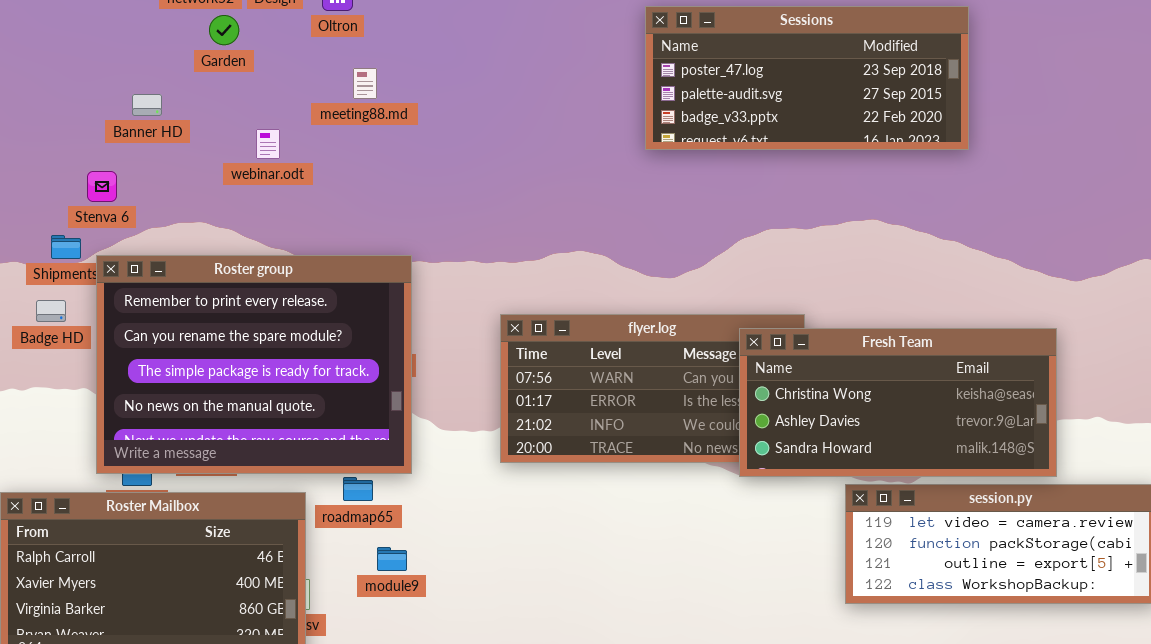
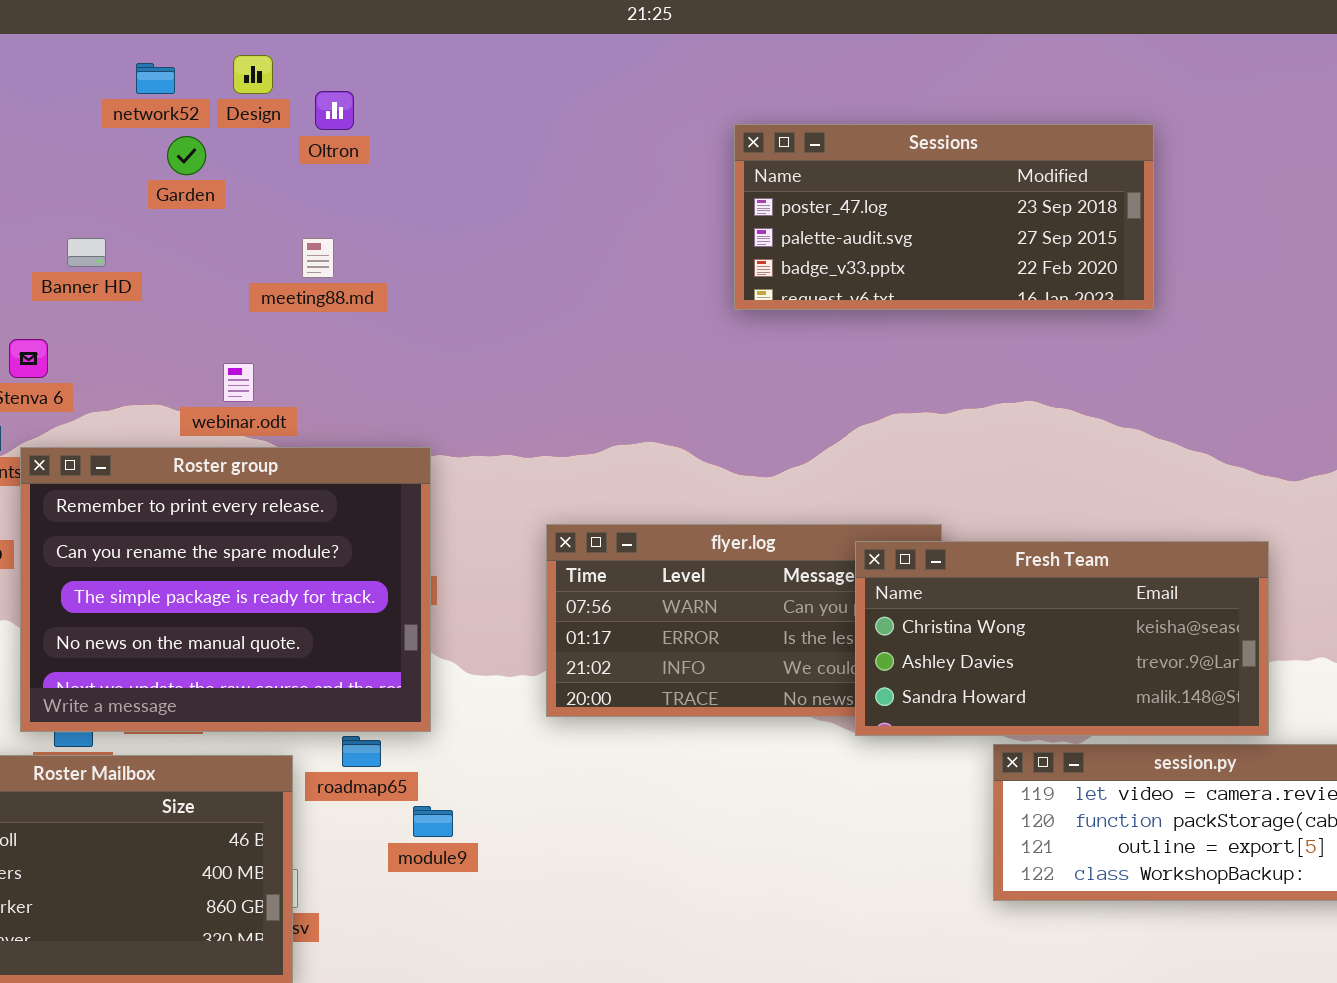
meeting88.md: [353,68,377,99] -> [302,238,334,278], moved
webinar.odt: [256,129,280,159] -> [223,363,254,402], moved
module9: [377,547,407,571] -> [413,806,453,837], moved

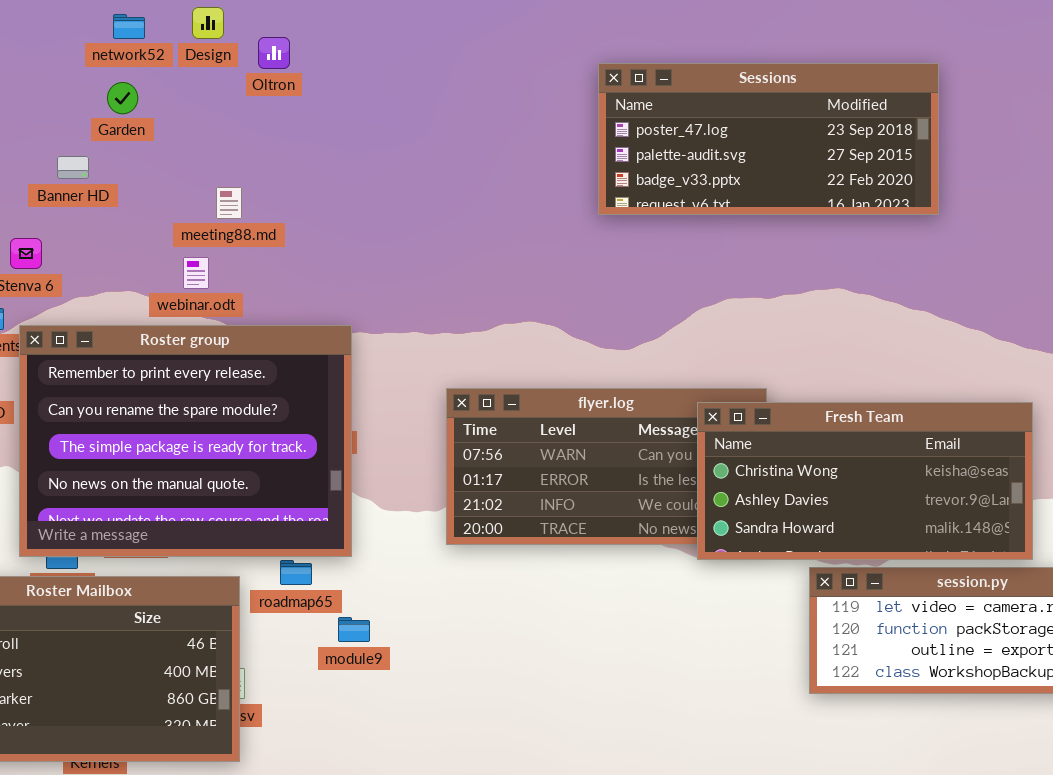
Garden: [167,136,206,175] -> [107,82,138,114], moved
meeting88.md: [302,238,334,278] -> [216,187,242,219], moved

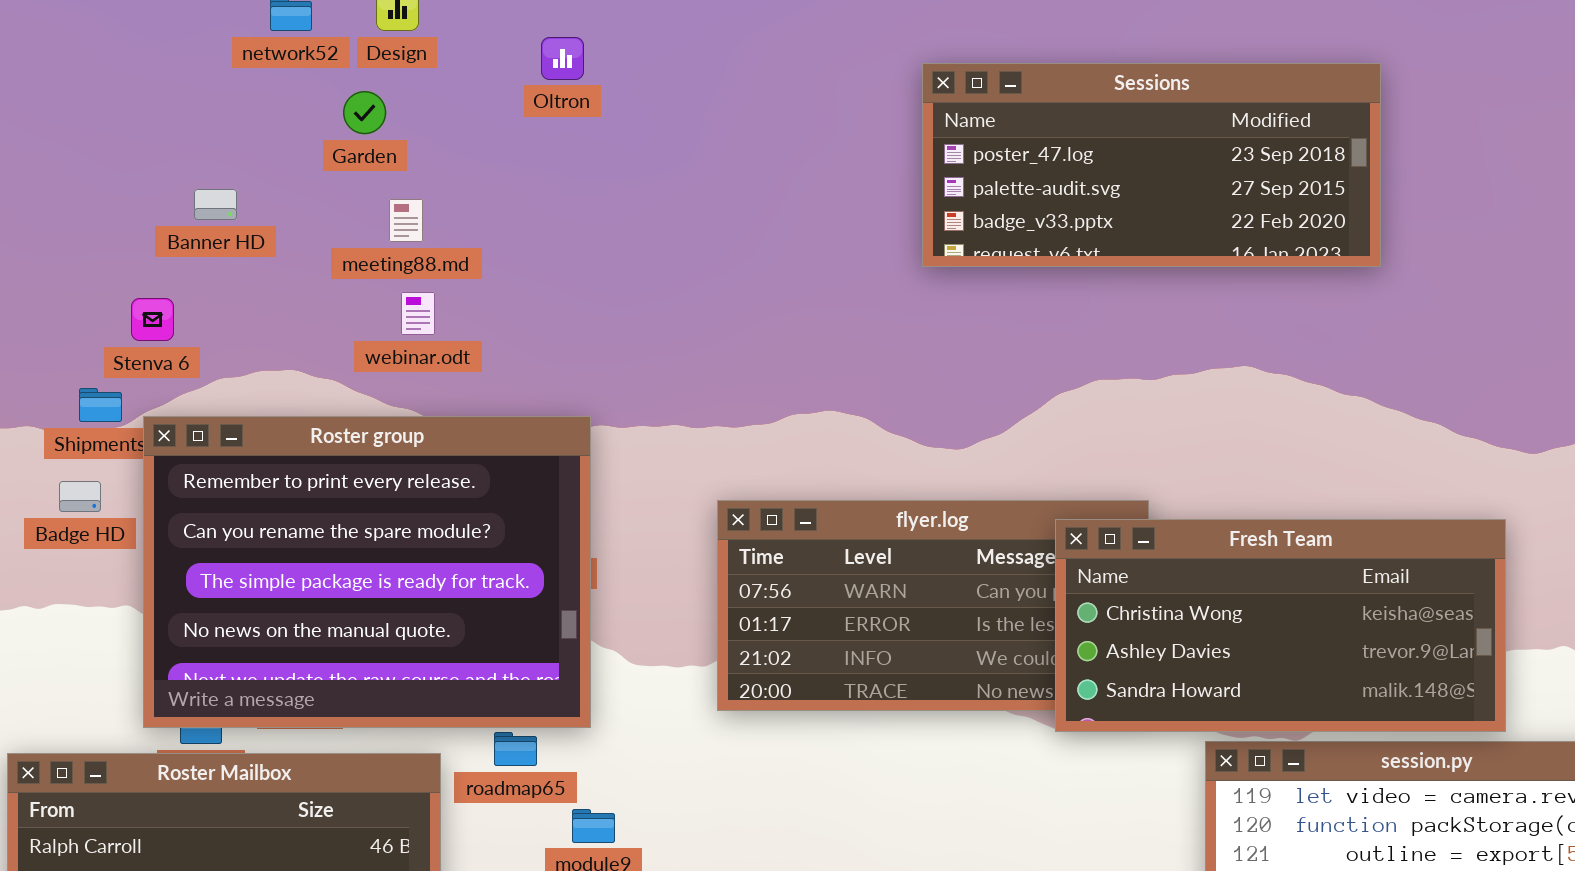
Oltron: [258,37,290,69] -> [541,37,584,80], moved
Garden: [107,82,138,114] -> [343,91,386,134], moved
meeting88.md: [216,187,242,219] -> [389,199,423,242], moved
webinar.odt: [183,257,209,289] -> [401,292,435,335], moved

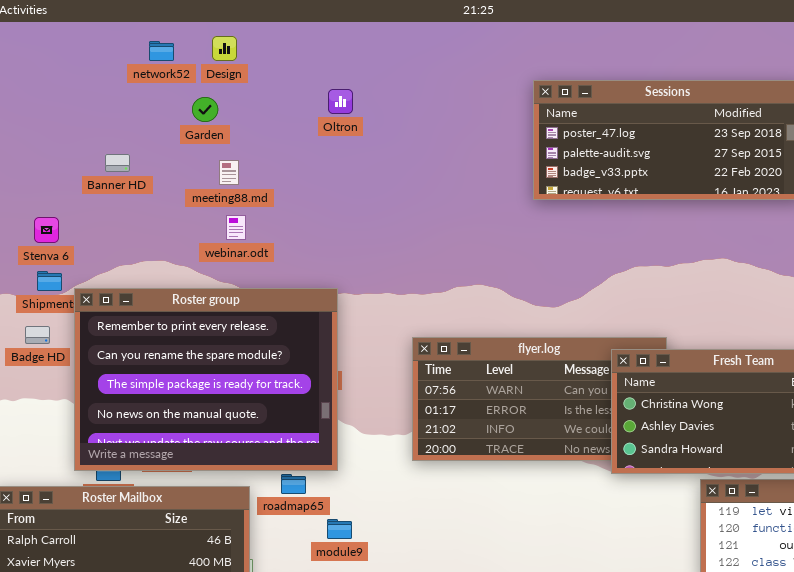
Oltron: [541,37,584,80] -> [328,89,353,114], moved
Stenva 6: [131,298,174,341] -> [34,217,59,243], moved

